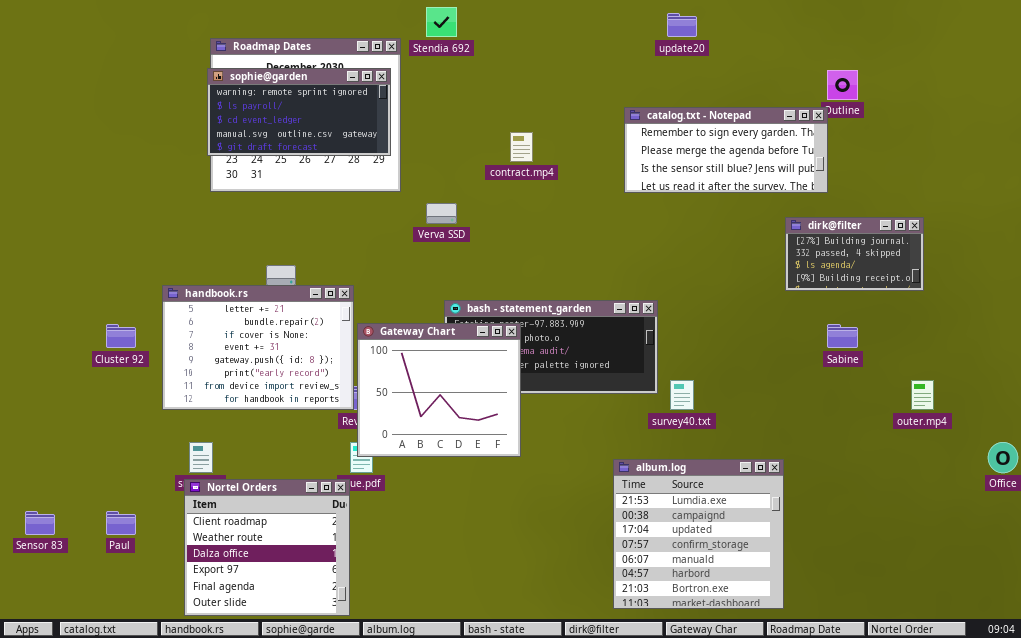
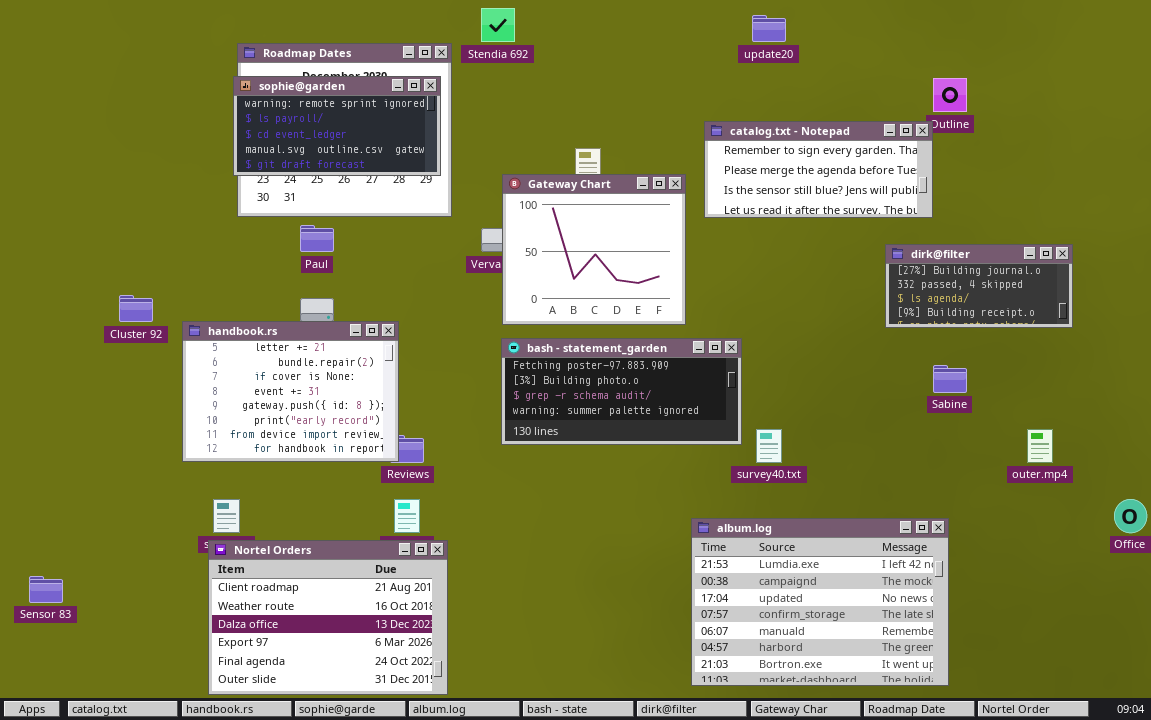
dirk@filter: [785,217,924,291] -> [885,244,1073,328], resized
Gateway Chart: [357,323,521,457] -> [502,174,686,325], moved
Cluster 92: [106,324,136,348] -> [119,295,153,322], moved
album.log: [613,459,784,609] -> [691,518,949,686], resized
Nortel Orders: [184,479,350,616] -> [208,540,448,695], resized
Paul: [106,511,136,535] -> [300,225,334,252], moved

